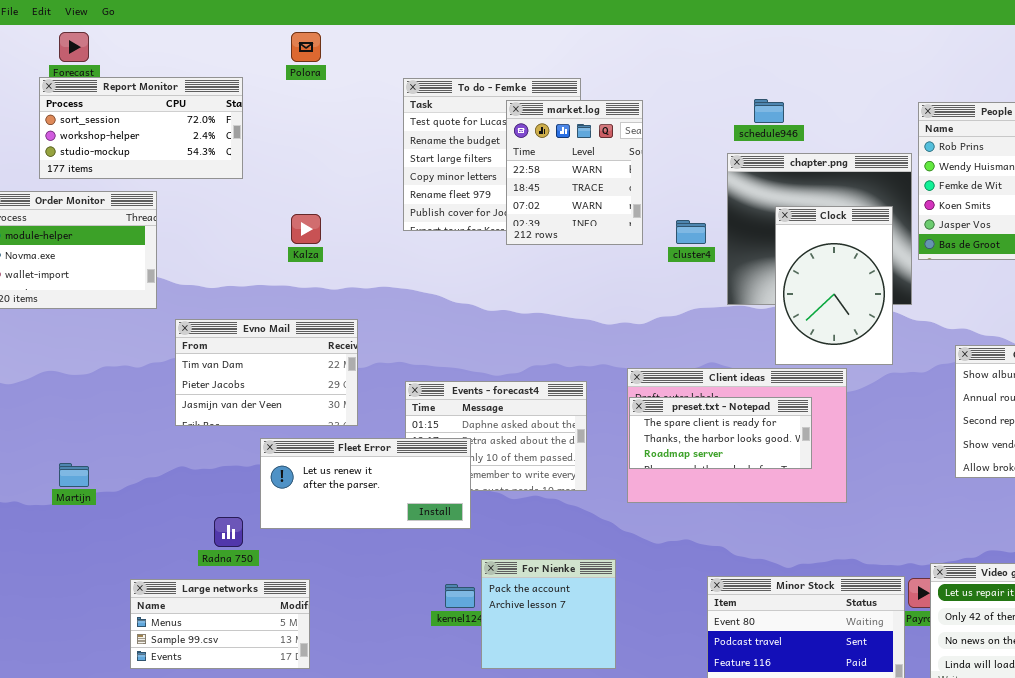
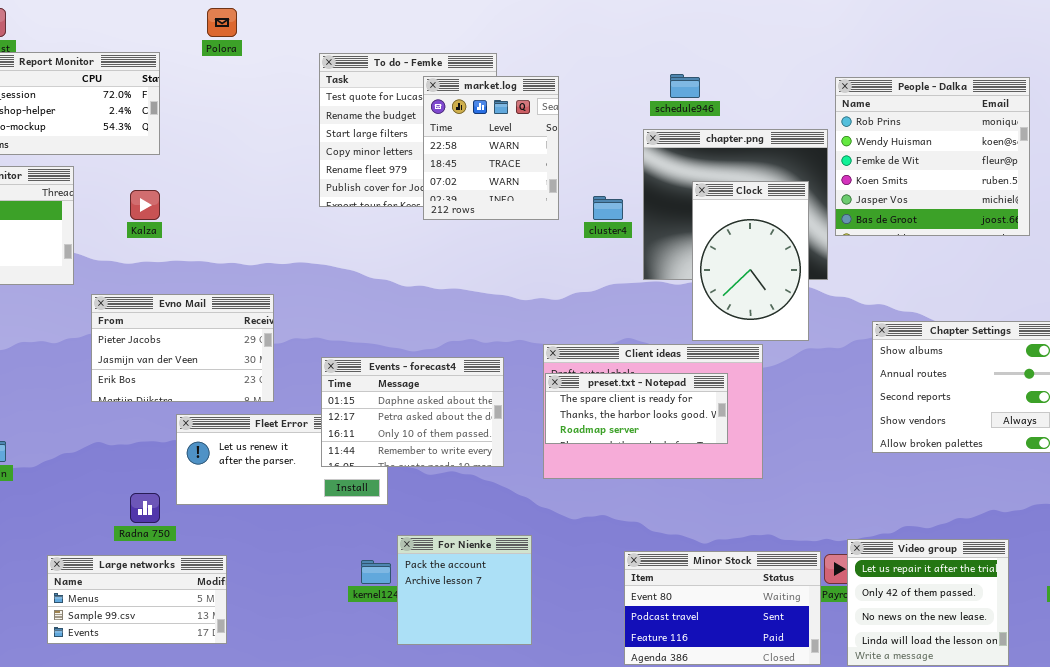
Kalza: [291,214,321,244] -> [130,190,160,220], moved
Evno Mail: [175,319,358,426] -> [91,294,274,402], scrolled down 1 row
Events - forecast4: [405,381,587,491] -> [321,357,504,467], raised

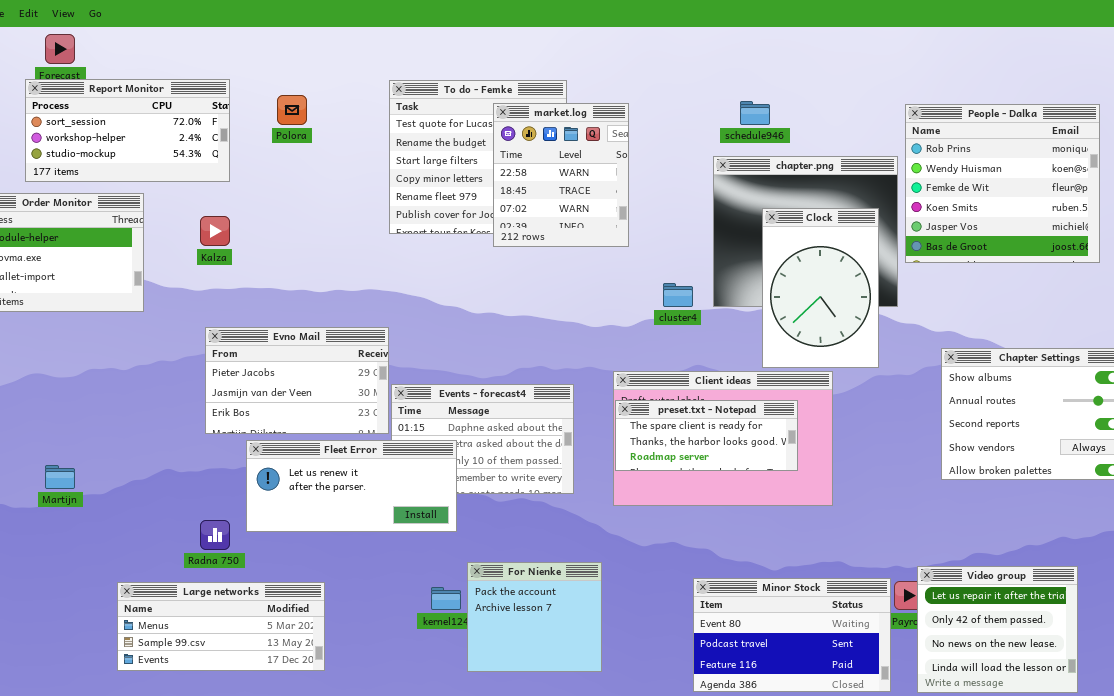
Polora: [207,8,237,37] -> [277,95,307,125], moved
cluster4: [593,196,623,220] -> [663,283,693,307], moved
Evno Mail: [91,294,274,402] -> [205,327,389,434], moved
Fleet Error: [176,414,388,505] -> [246,440,457,532], raised
Large networks: [47,555,227,644] -> [117,582,325,671], resized

